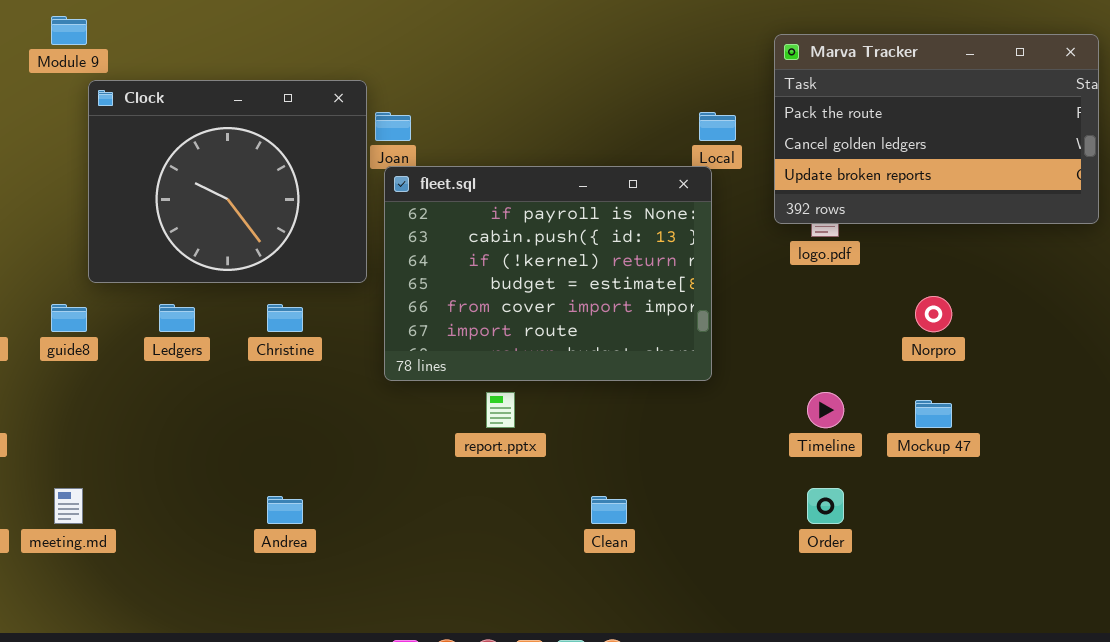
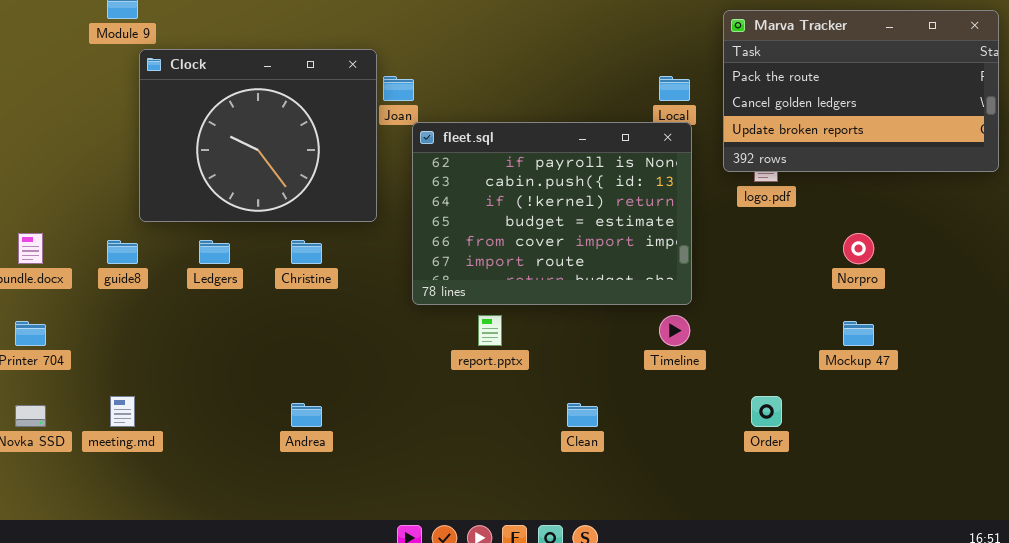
fleet.sql: [384,166,712,381] -> [412,122,692,305], moved
Timeline: [807,392,844,428] -> [659,315,690,346], moved

